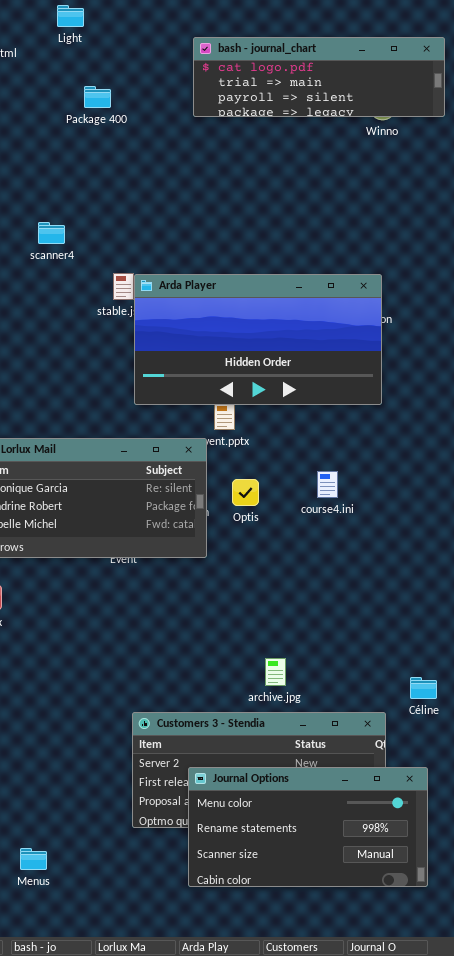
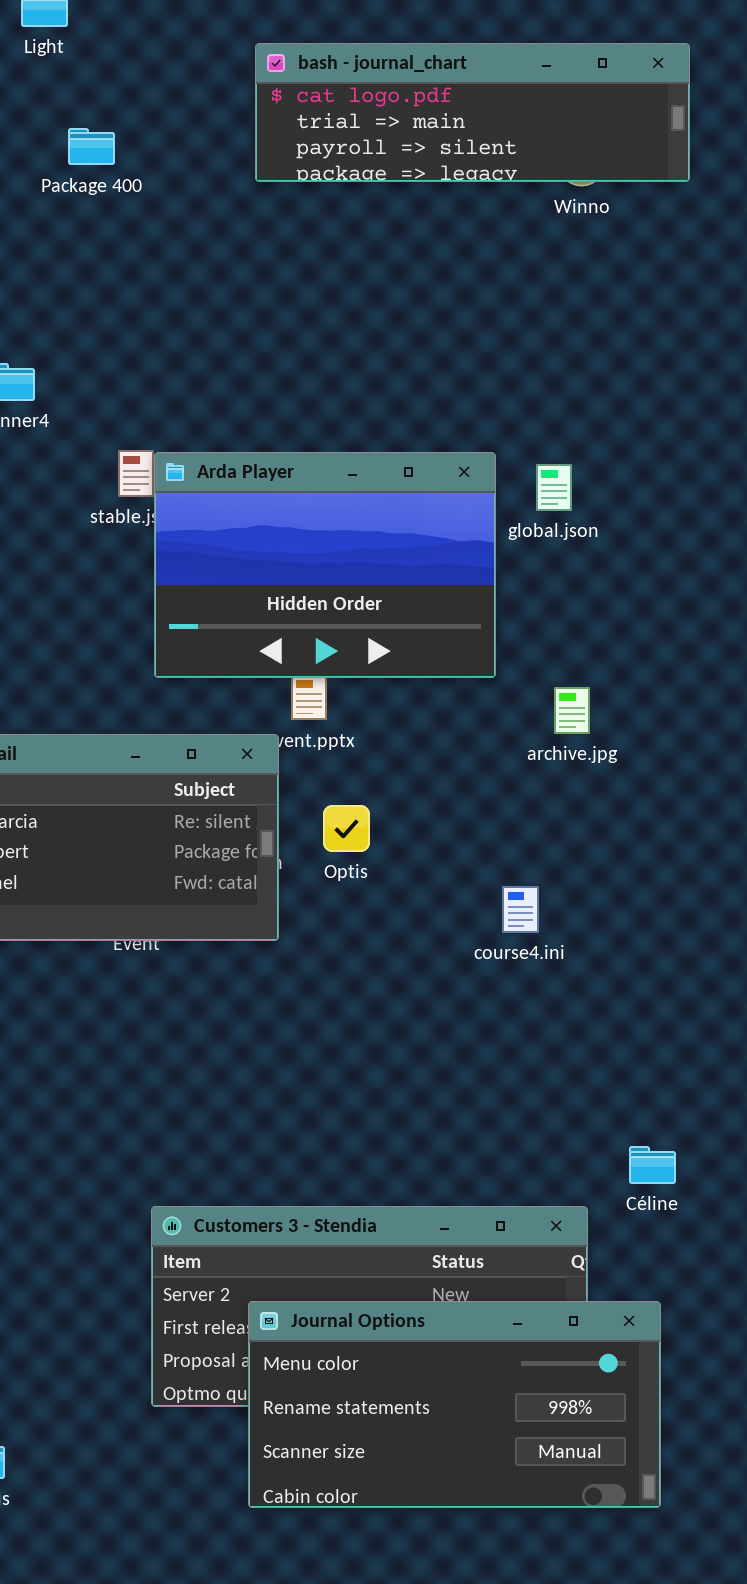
Arda Player: [134,274,382,405] -> [154,452,496,678], resized
course4.ini: [317,471,338,498] -> [502,886,539,933], moved
archive.jpg: [265,658,286,686] -> [554,687,590,734], moved

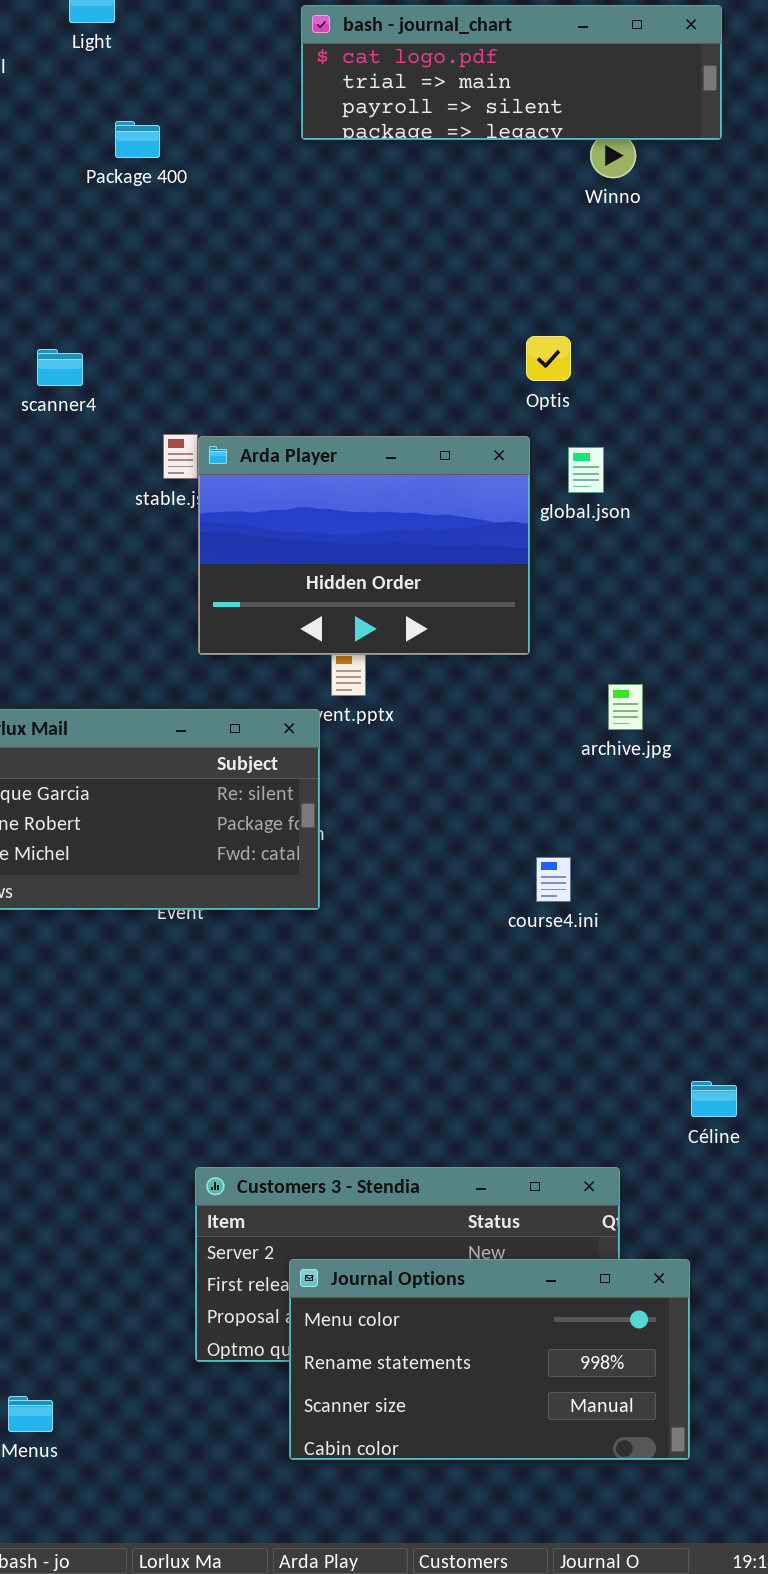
bash - journal_chart: [255,43,690,182] -> [301,5,722,140], moved
archive.jpg: [554,687,590,734] -> [608,684,643,730], moved
Optis: [323,805,370,852] -> [526,336,571,381], moved
Céline: [629,1146,676,1184] -> [691,1081,737,1117], moved

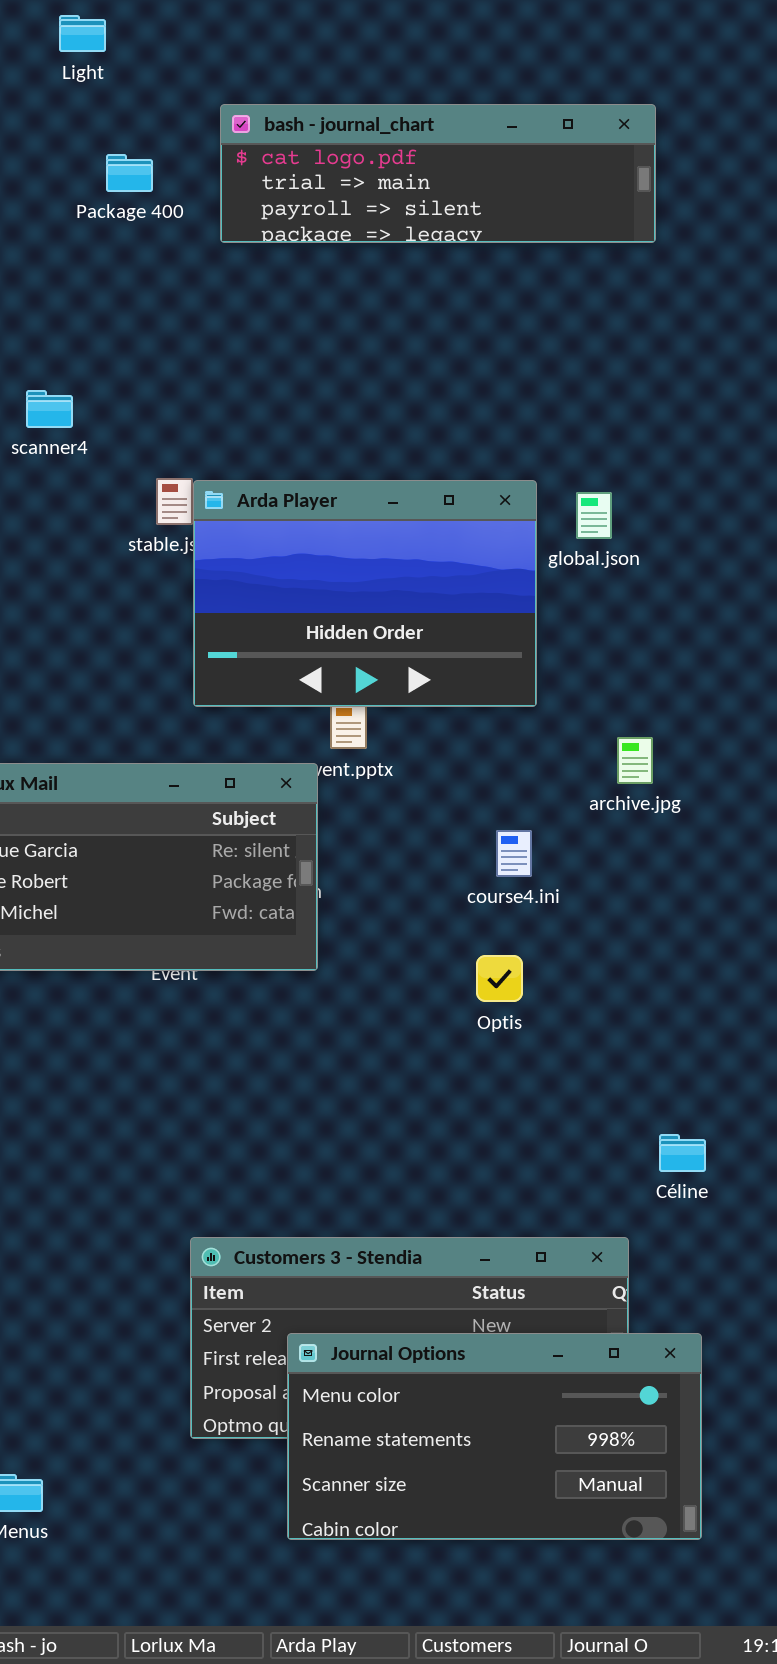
bash - journal_chart: [301,5,722,140] -> [220,104,656,243], moved
Optis: [526,336,571,381] -> [476,955,523,1002], moved
course4.ini: [536,857,571,902] -> [496,830,532,877], moved
Céline: [691,1081,737,1117] -> [659,1134,706,1172], moved

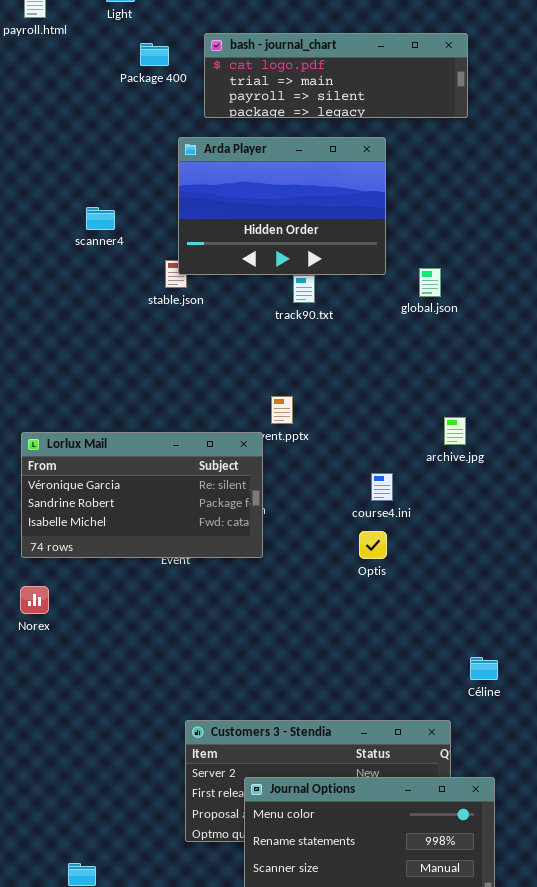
Package 400: [106,154,153,192] -> [140,43,169,66], moved
Arda Player: [193,480,537,707] -> [178,137,386,275], moved
Optis: [476,955,523,1002] -> [359,531,387,559], moved

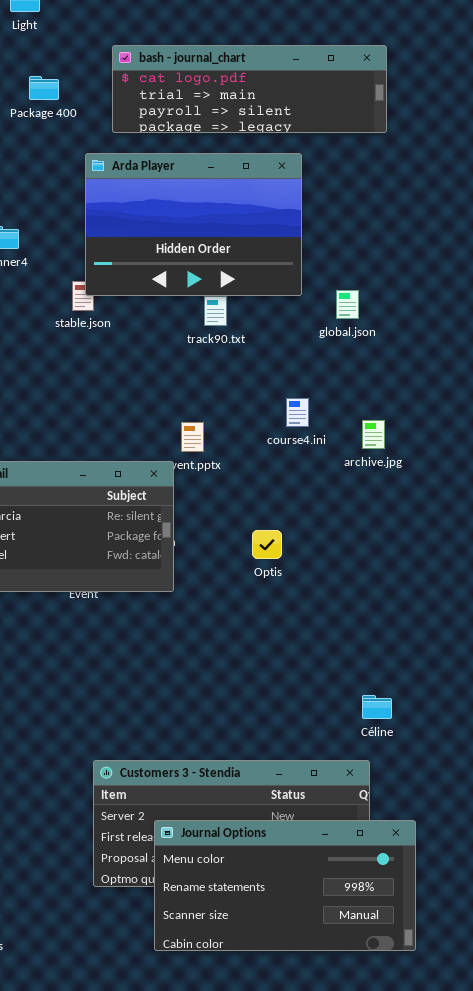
Package 400: [140,43,169,66] -> [29,76,59,100], moved
archive.jpg: [444,417,466,445] -> [362,420,385,449], moved
course4.ini: [371,473,393,501] -> [286,398,309,427], moved
Optis: [359,531,387,559] -> [252,530,282,559], moved
Céline: [470,657,498,680] -> [362,695,392,719], moved

